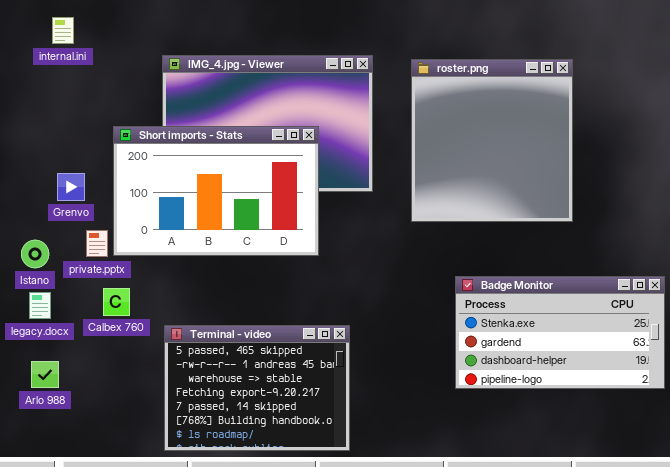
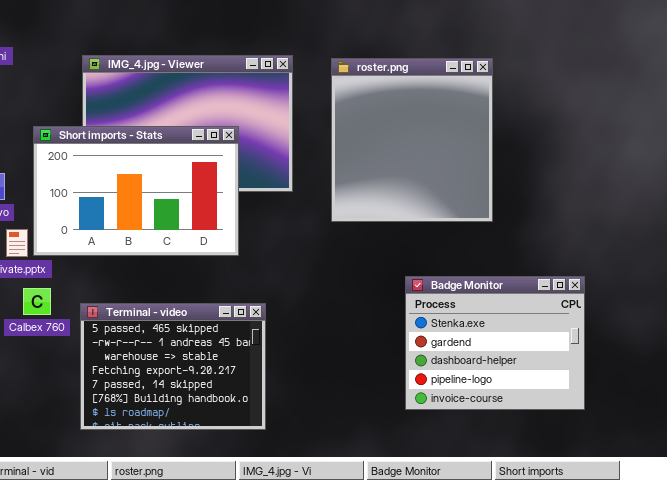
Badge Monitor: [455,276,665,389] -> [405,276,585,410], resized
Terminal - video: [164,325,350,451] -> [80,303,266,430], moved

